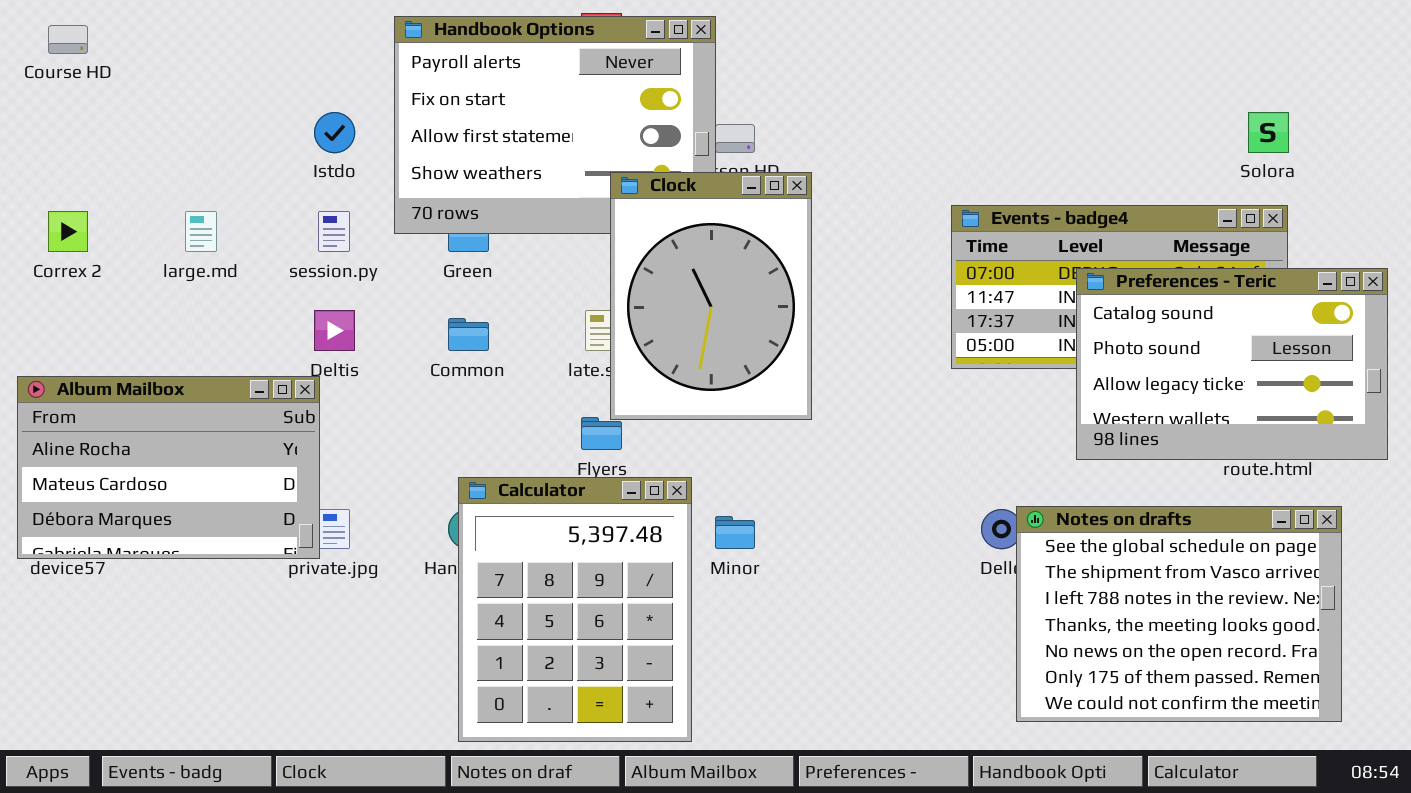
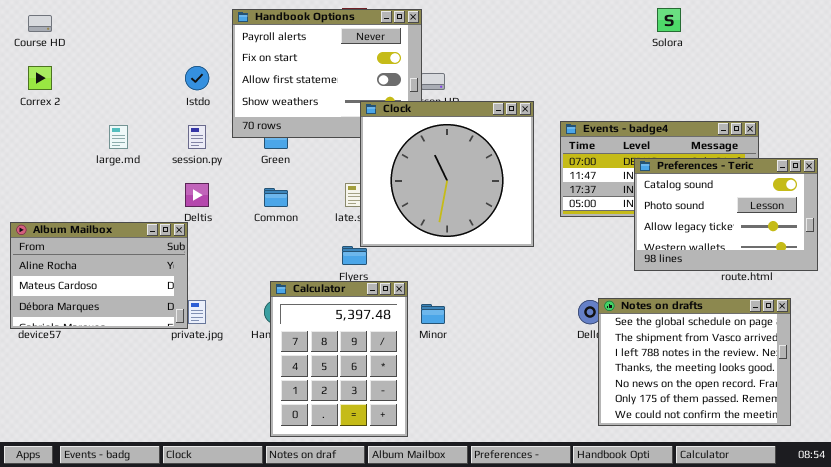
Solora: [1248,112,1289,153] -> [657,8,681,32], moved
Clock: [610,172,812,420] -> [360,101,534,247], resized
Correx 2: [48,211,88,252] -> [28,66,52,90], moved

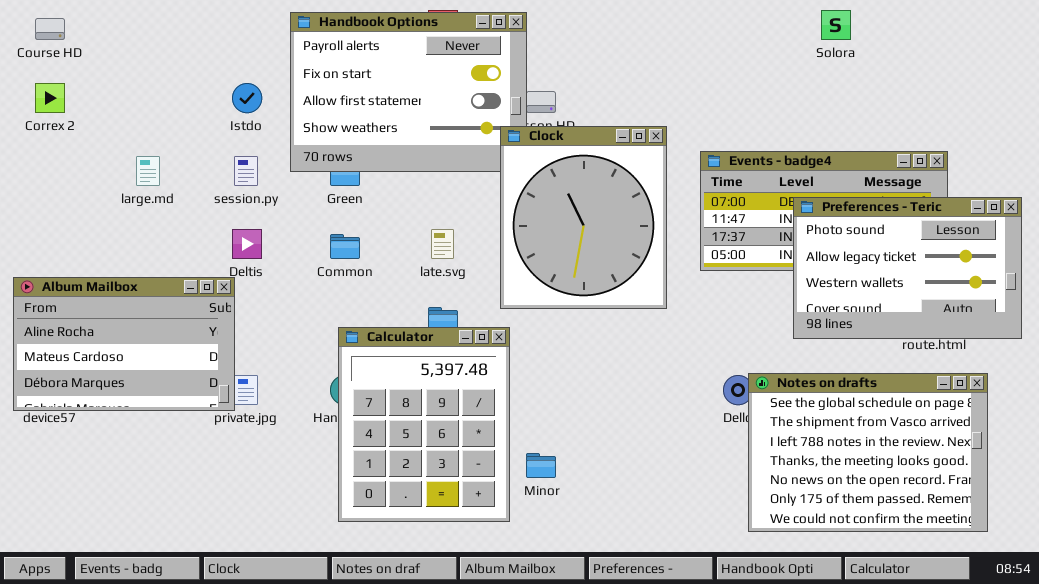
Clock: [360,101,534,247] -> [500,126,667,309], resized
Preferences - Teric: [634,158,818,271] -> [793,197,1022,339], scrolled down 1 row
Calculator: [270,281,408,437] -> [338,327,510,522], moved
Minor: [421,304,445,324] -> [526,453,556,478], moved

